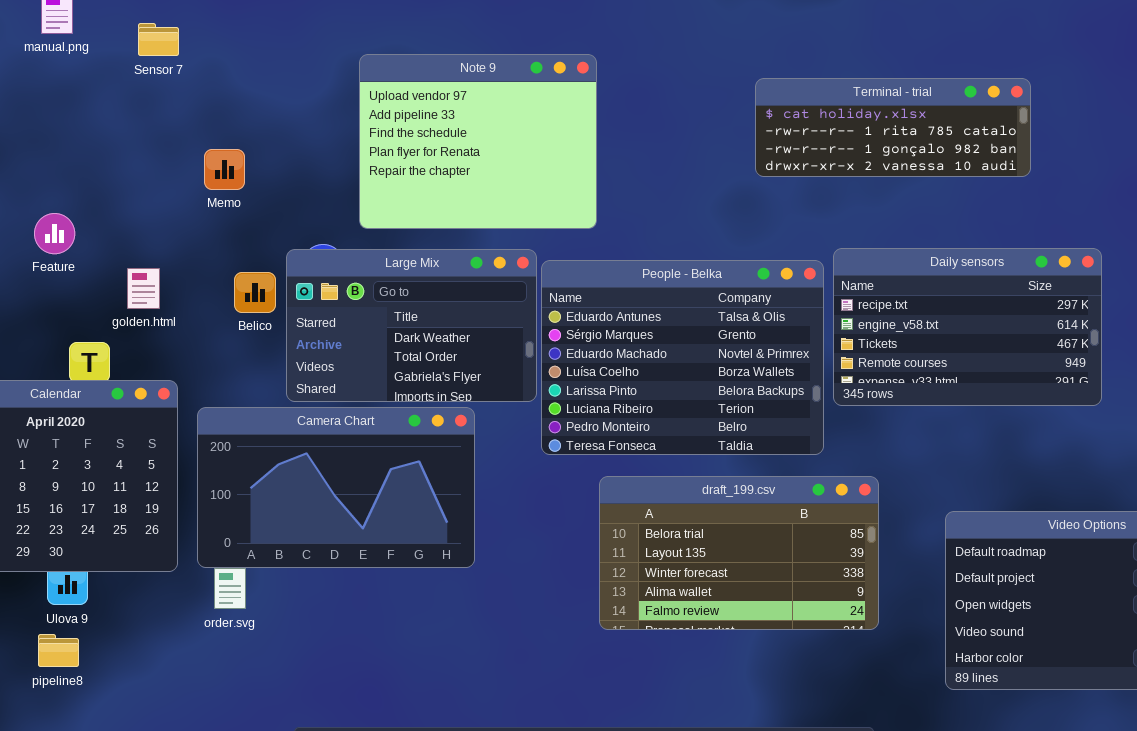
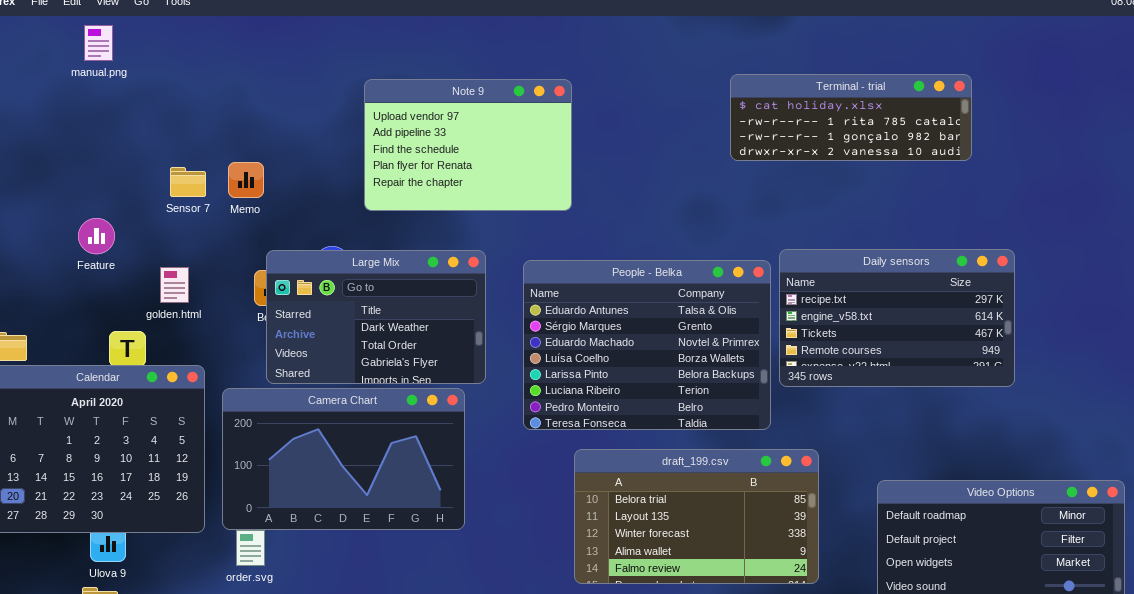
Sensor 7: [138,23,179,56] -> [170,167,206,197], moved
Note 9: [359,54,597,229] -> [364,79,572,211], resized
Terminal - trial: [755,78,1031,177] -> [730,74,972,161], moved
Large Mix: [286,249,537,402] -> [266,250,486,384], moved

